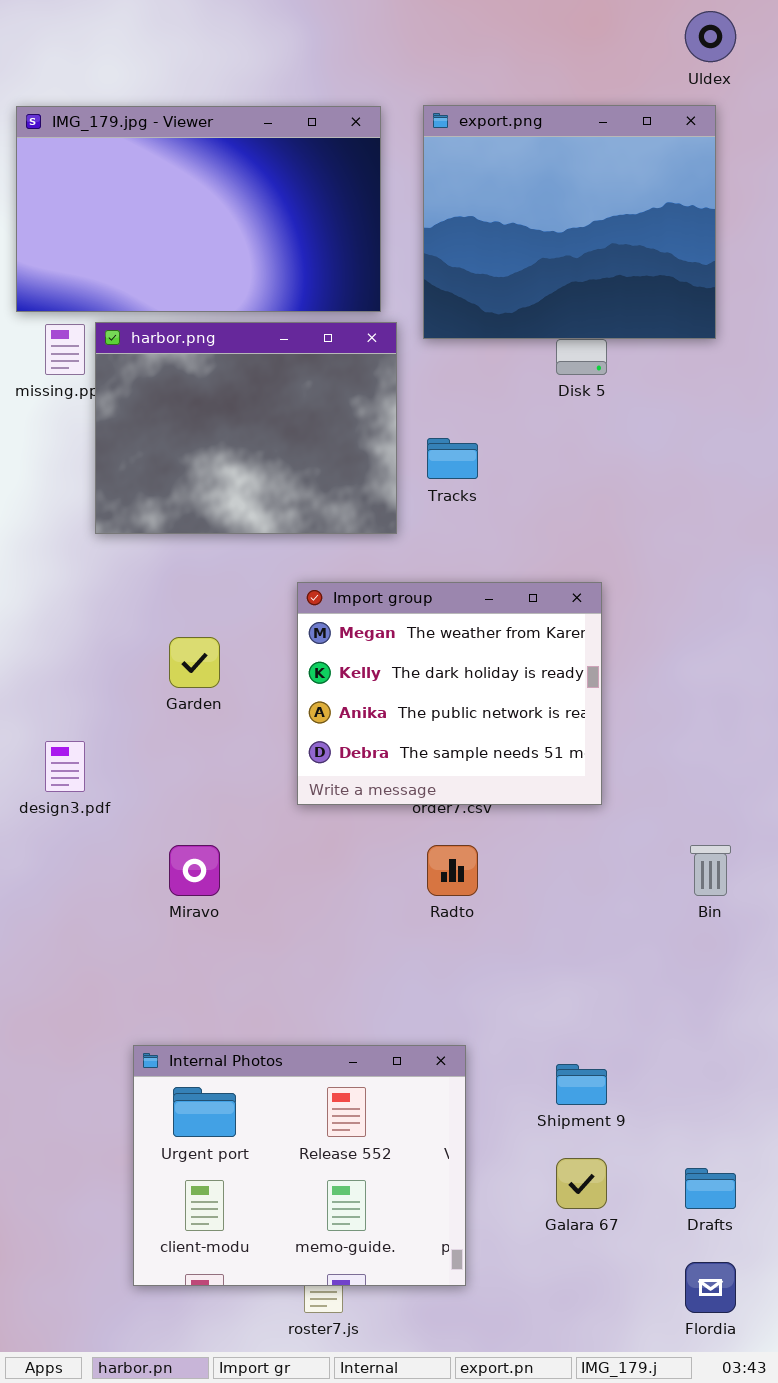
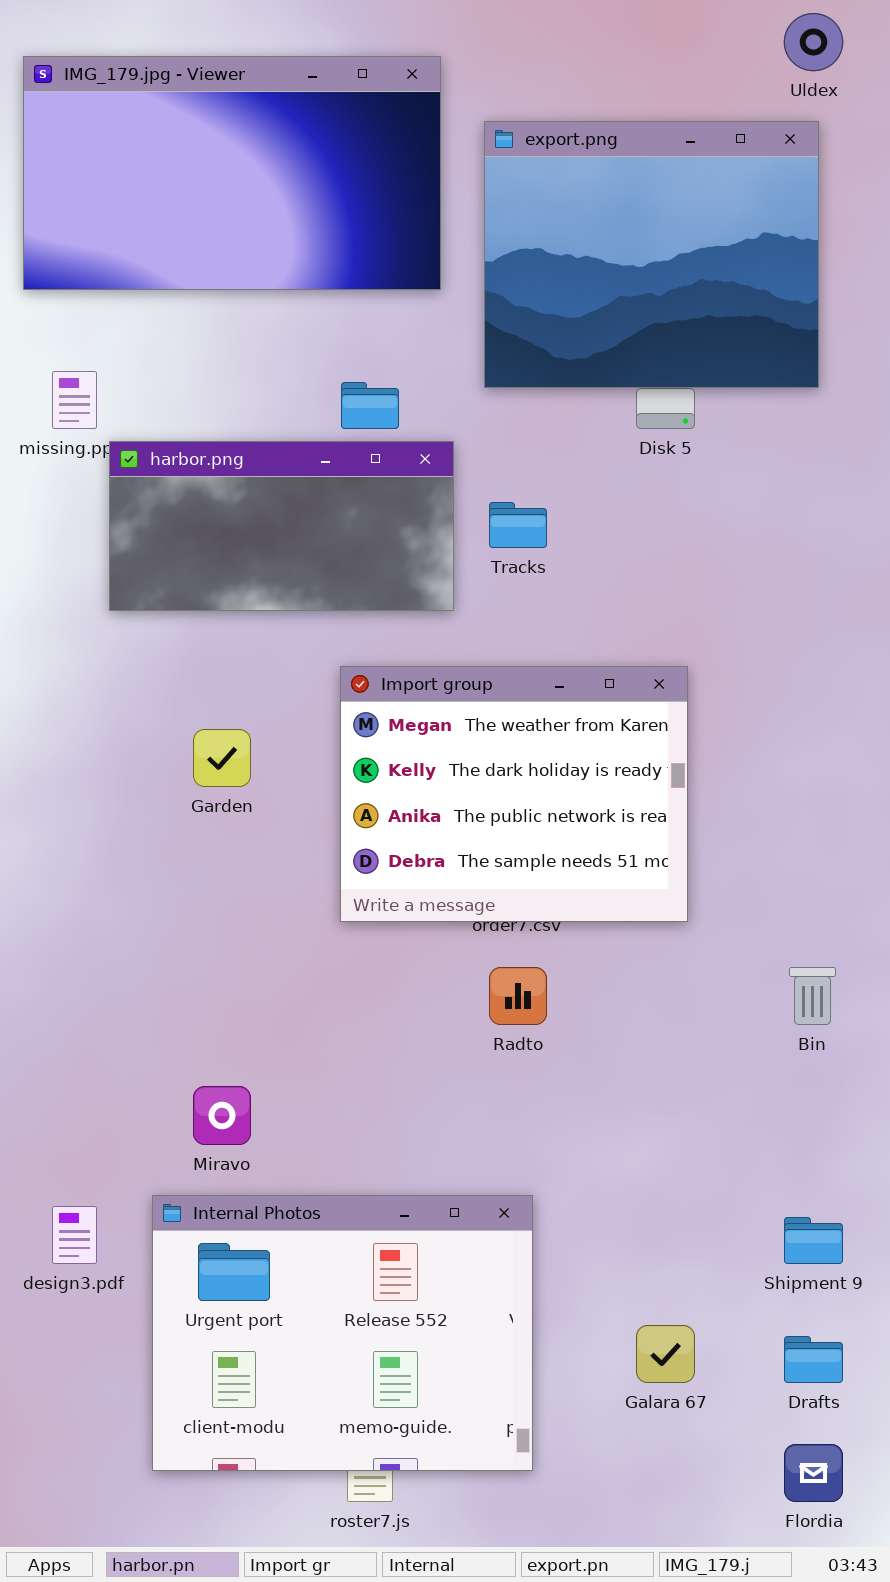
IMG_179.jpg - Viewer: [16,106,381,312] -> [23,56,441,290], moved
harbor.png: [95,322,397,534] -> [109,441,454,611], resized
design3.pdf: [45,741,85,792] -> [52,1206,97,1264], moved
Miravo: [169,845,220,896] -> [193,1086,251,1145], moved
Shipment 9: [556,1064,607,1105] -> [784,1217,843,1264], moved

